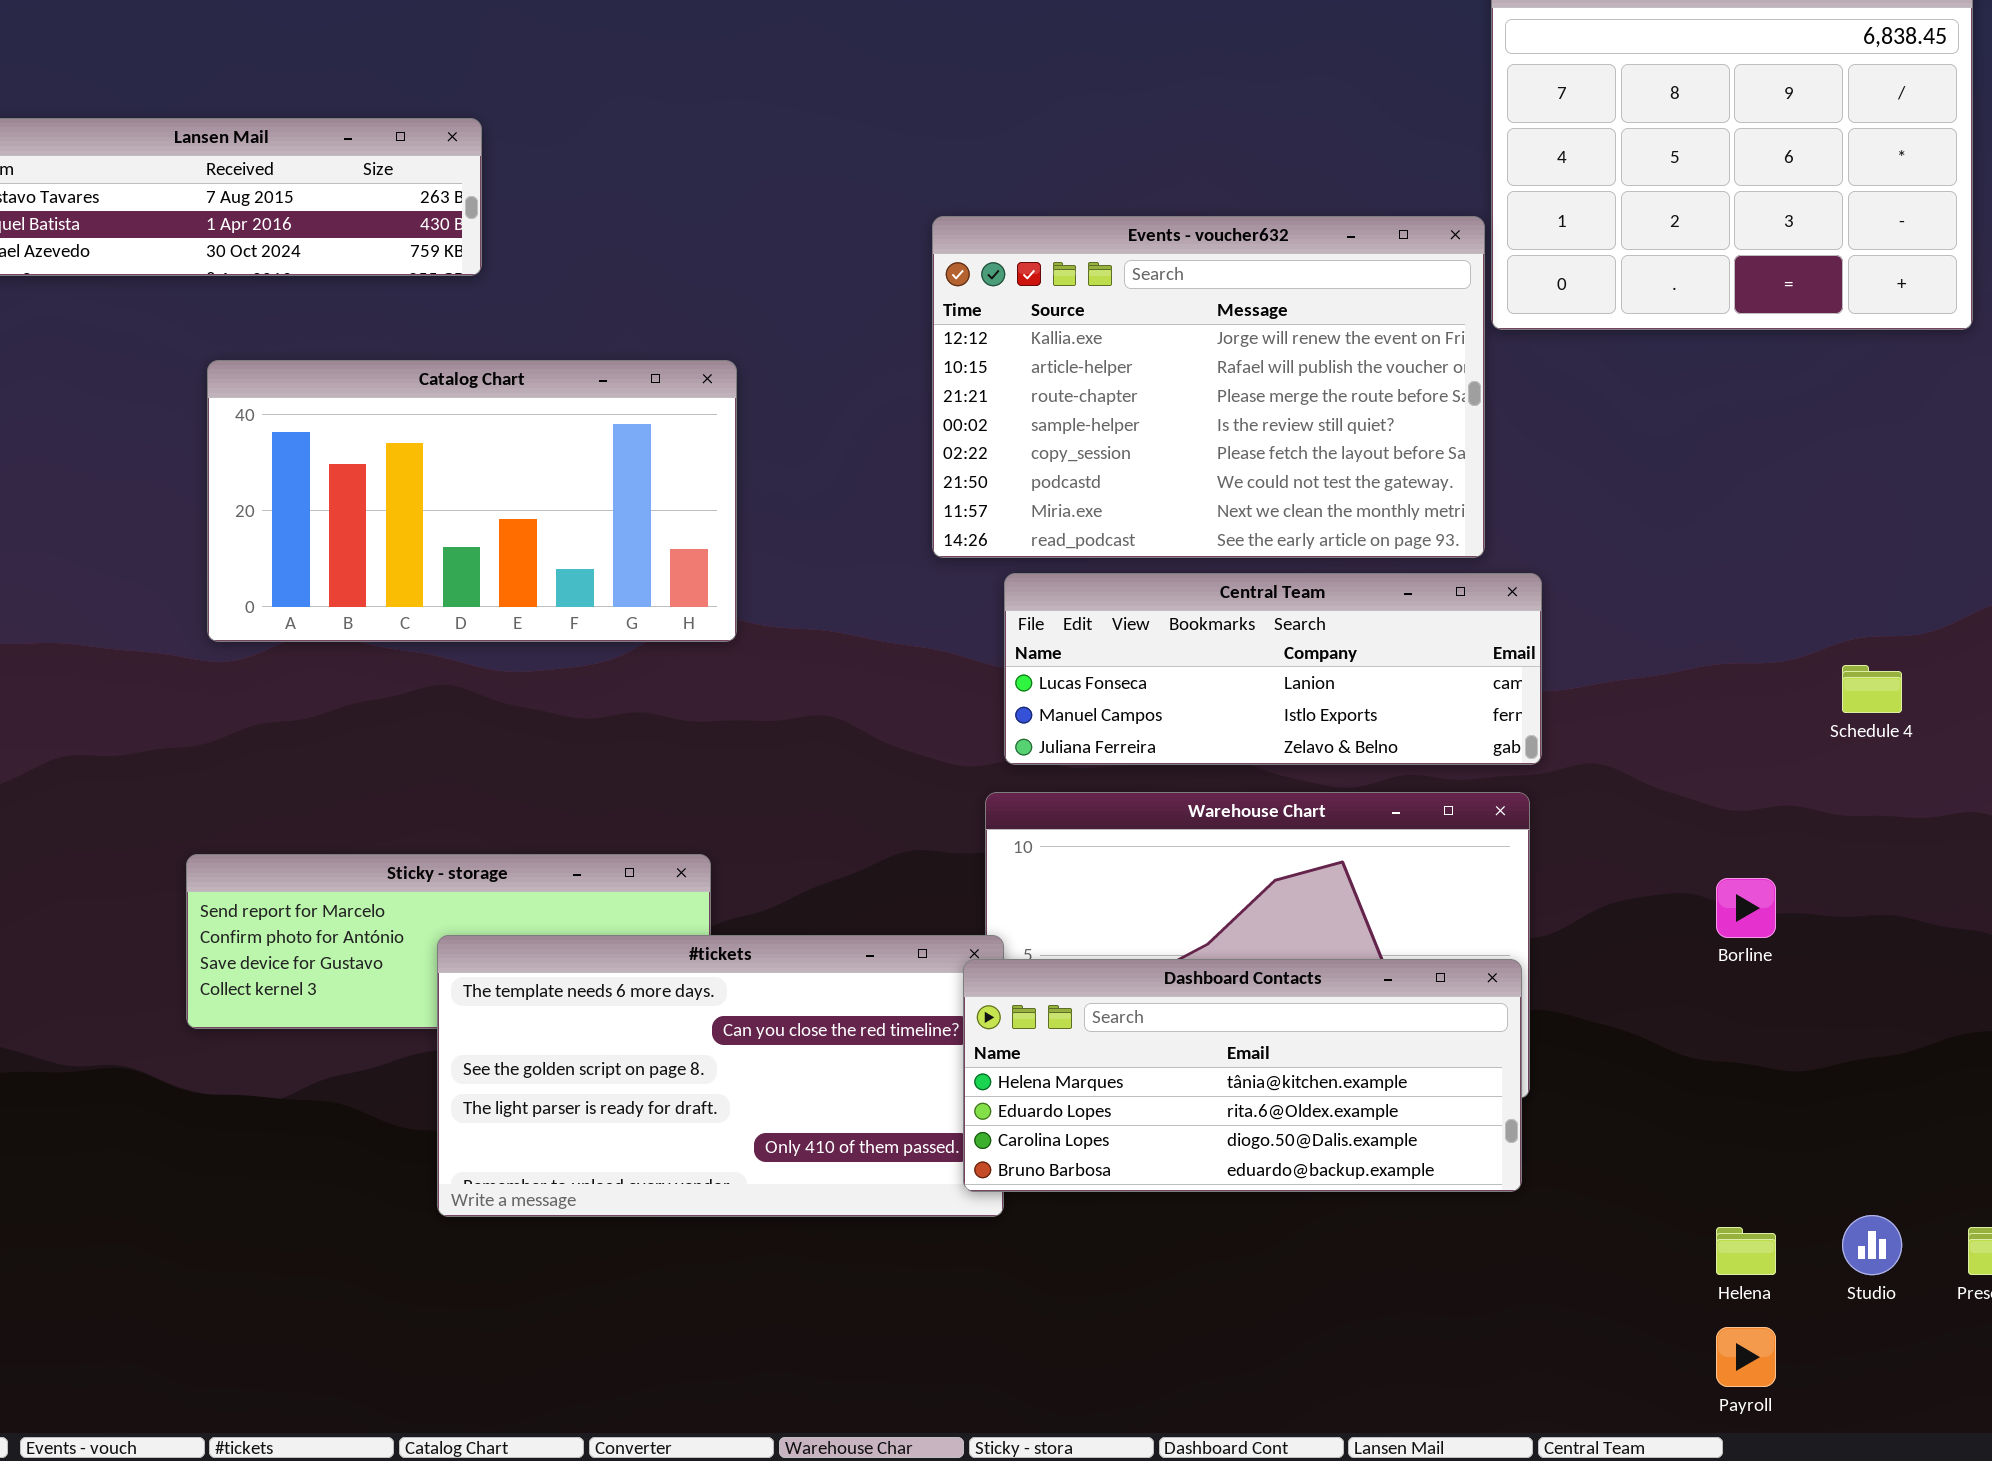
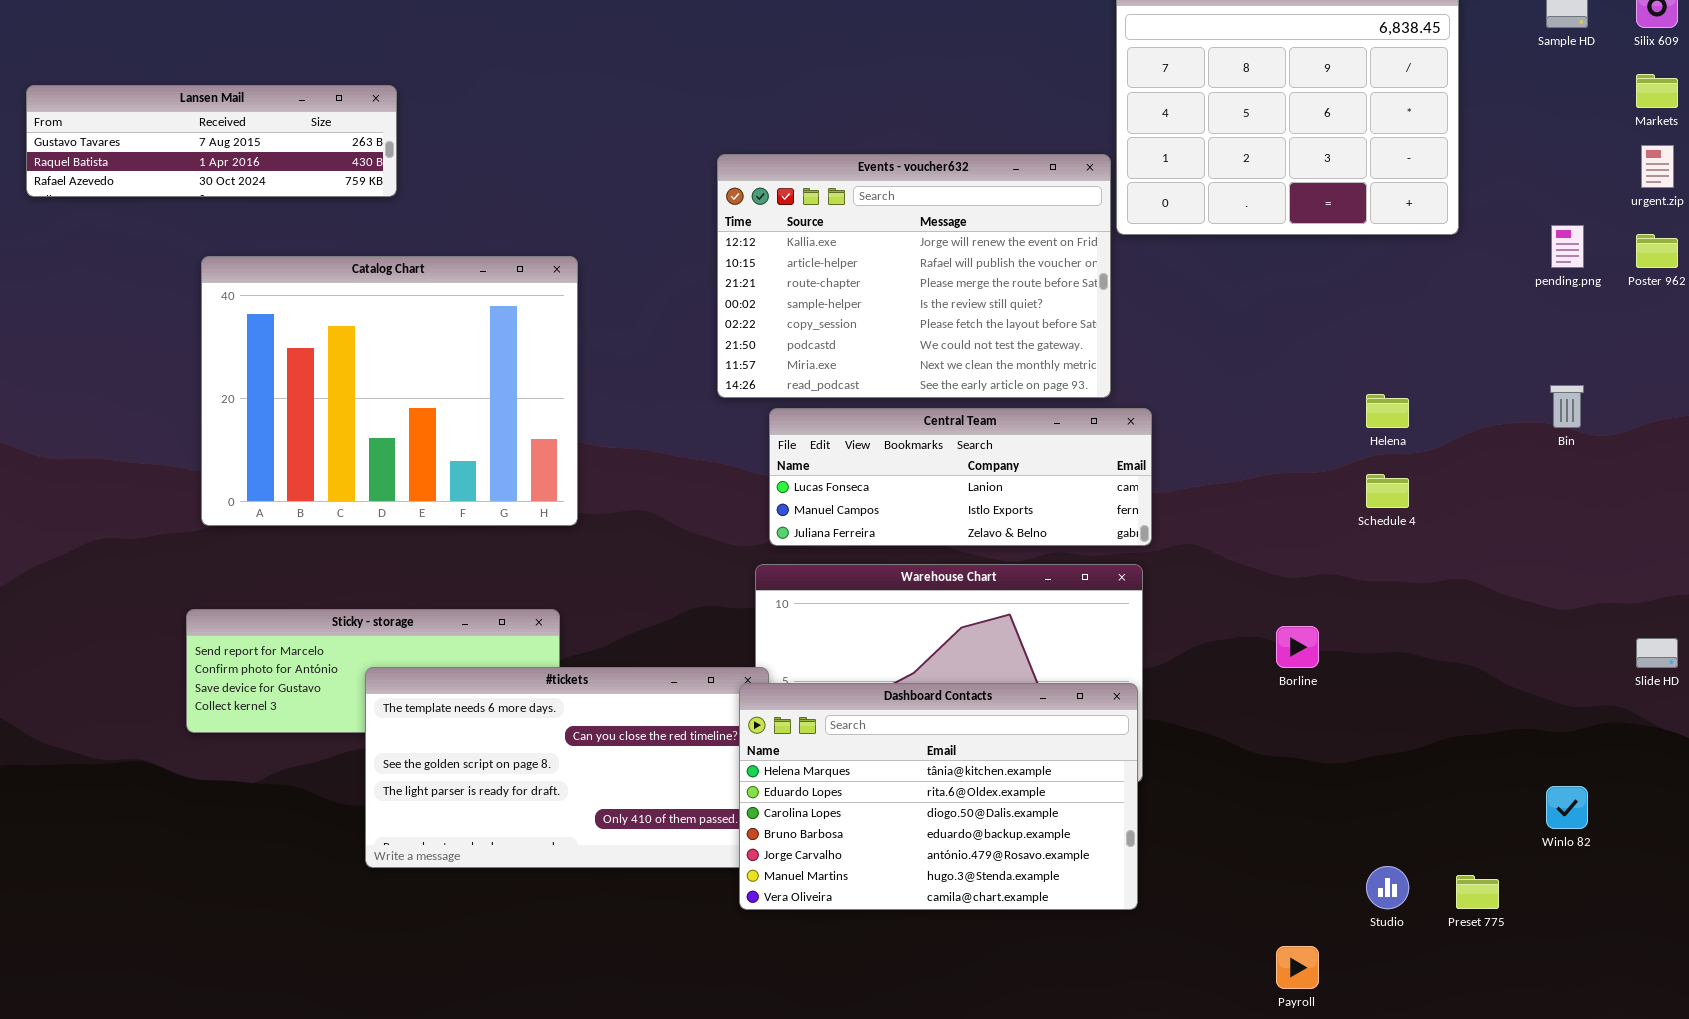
Catalog Chart: [207,360,737,642] -> [201,256,578,526], resized
Dashboard Contacts: [963,959,1522,1192] -> [739,683,1138,910], resized
Helena: [1716,1227,1776,1275] -> [1366,394,1409,428], moved

